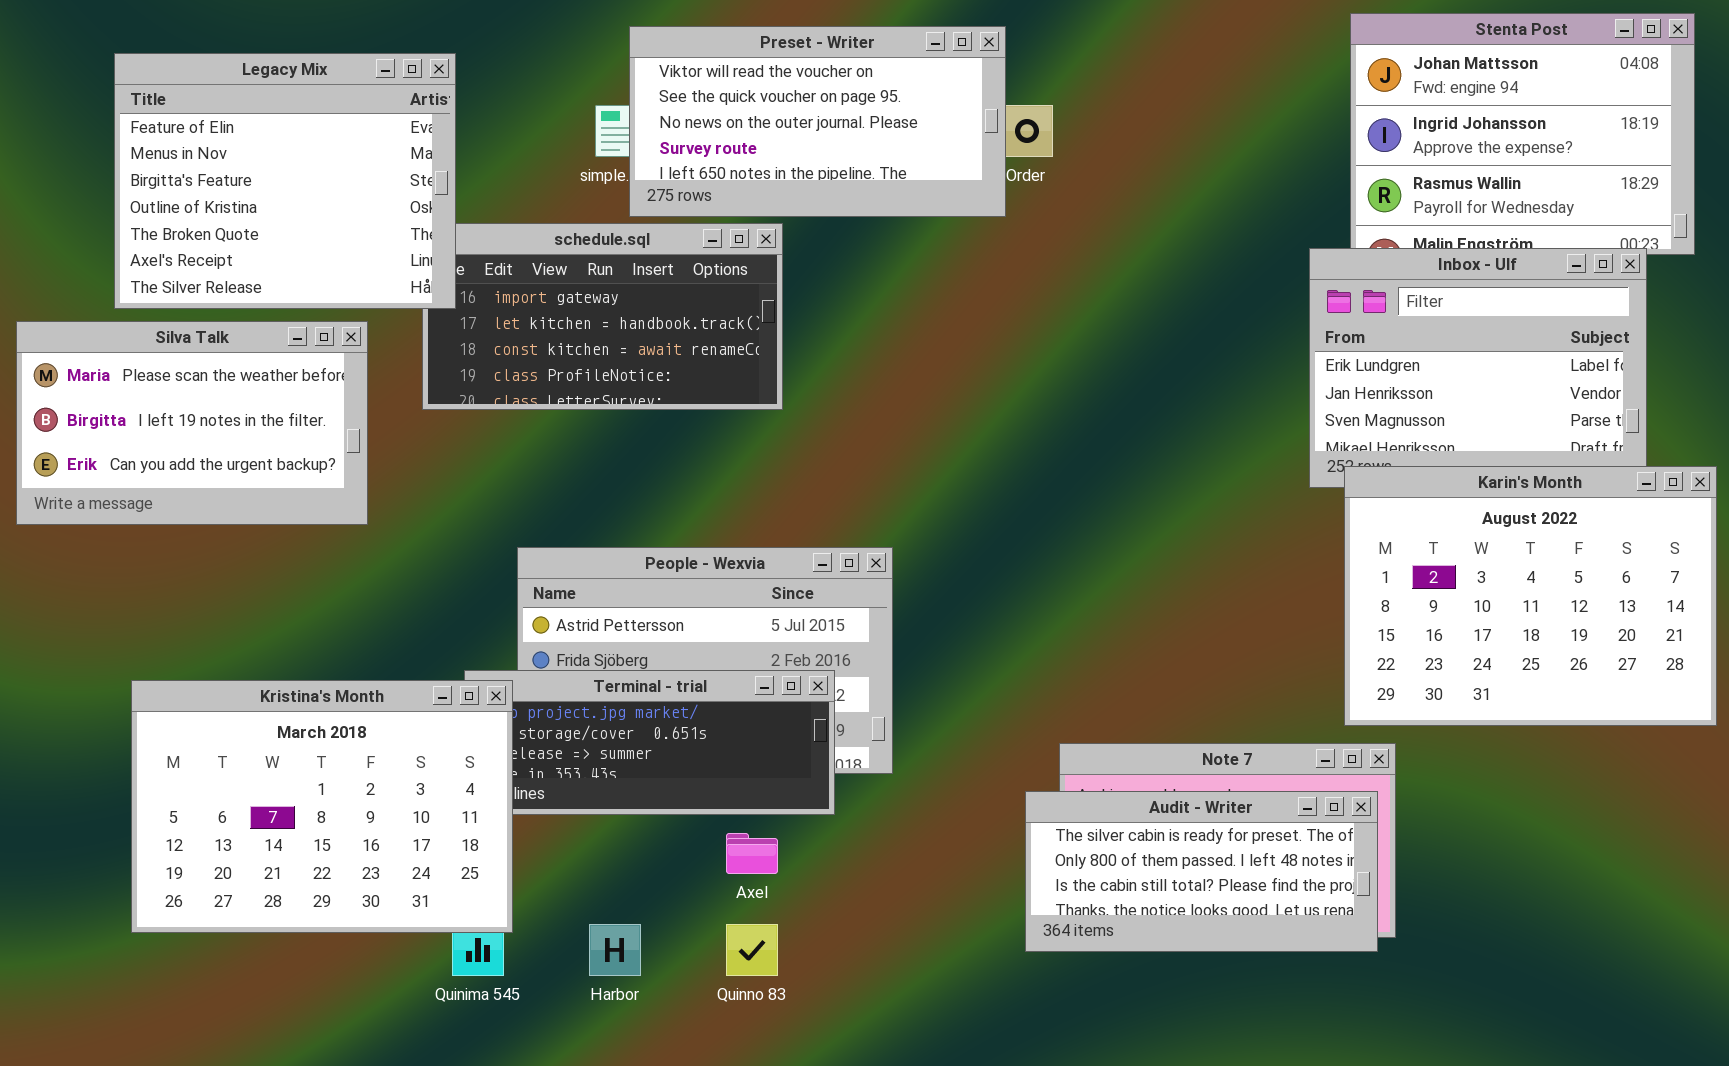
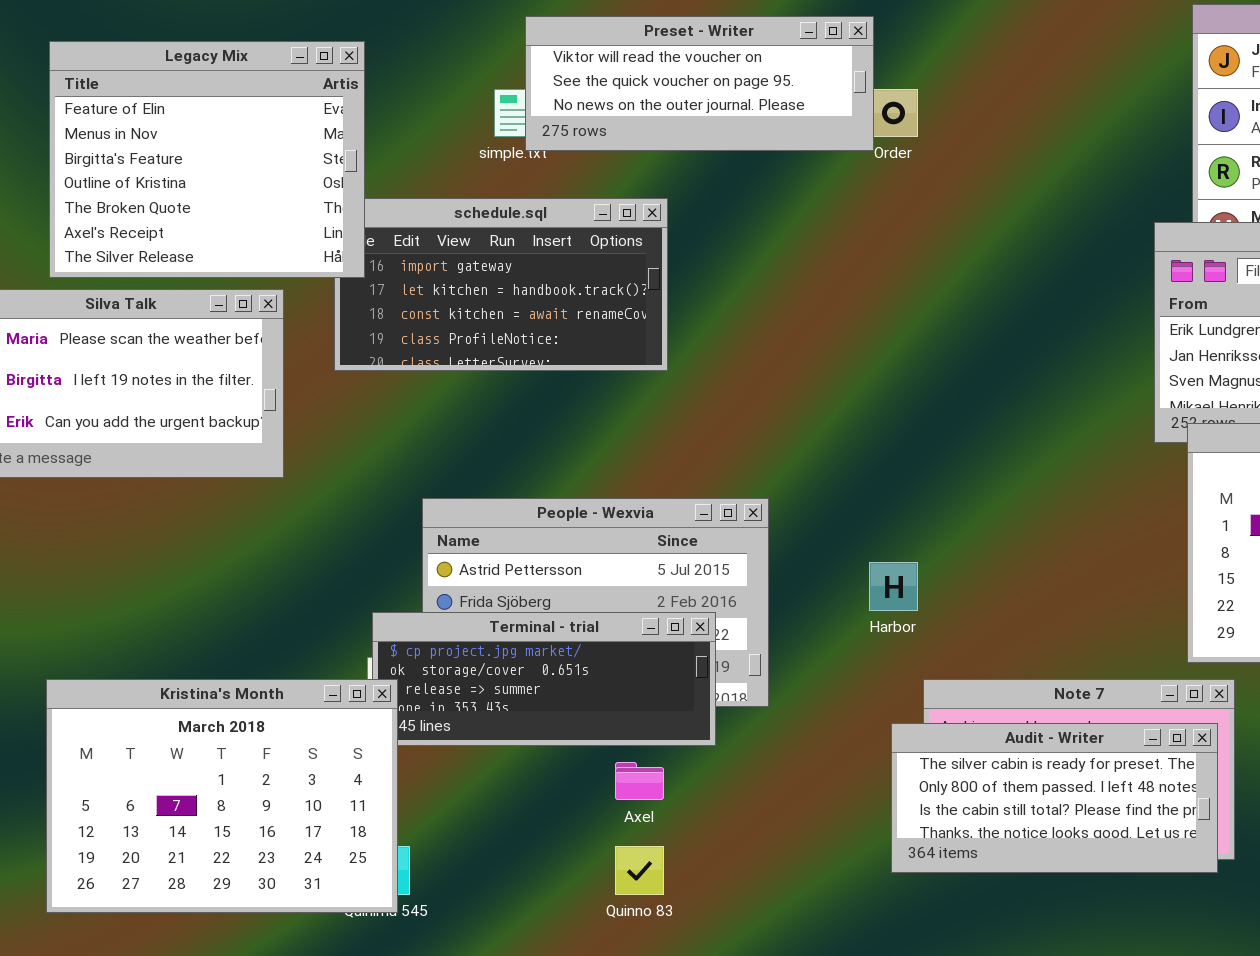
Preset - Writer: [629,26,1006,217] -> [525,16,874,151], resized
Kristina's Month: [131,680,513,933] -> [46,679,398,913], moved
Harbor: [589,924,641,976] -> [869,562,918,611], moved

